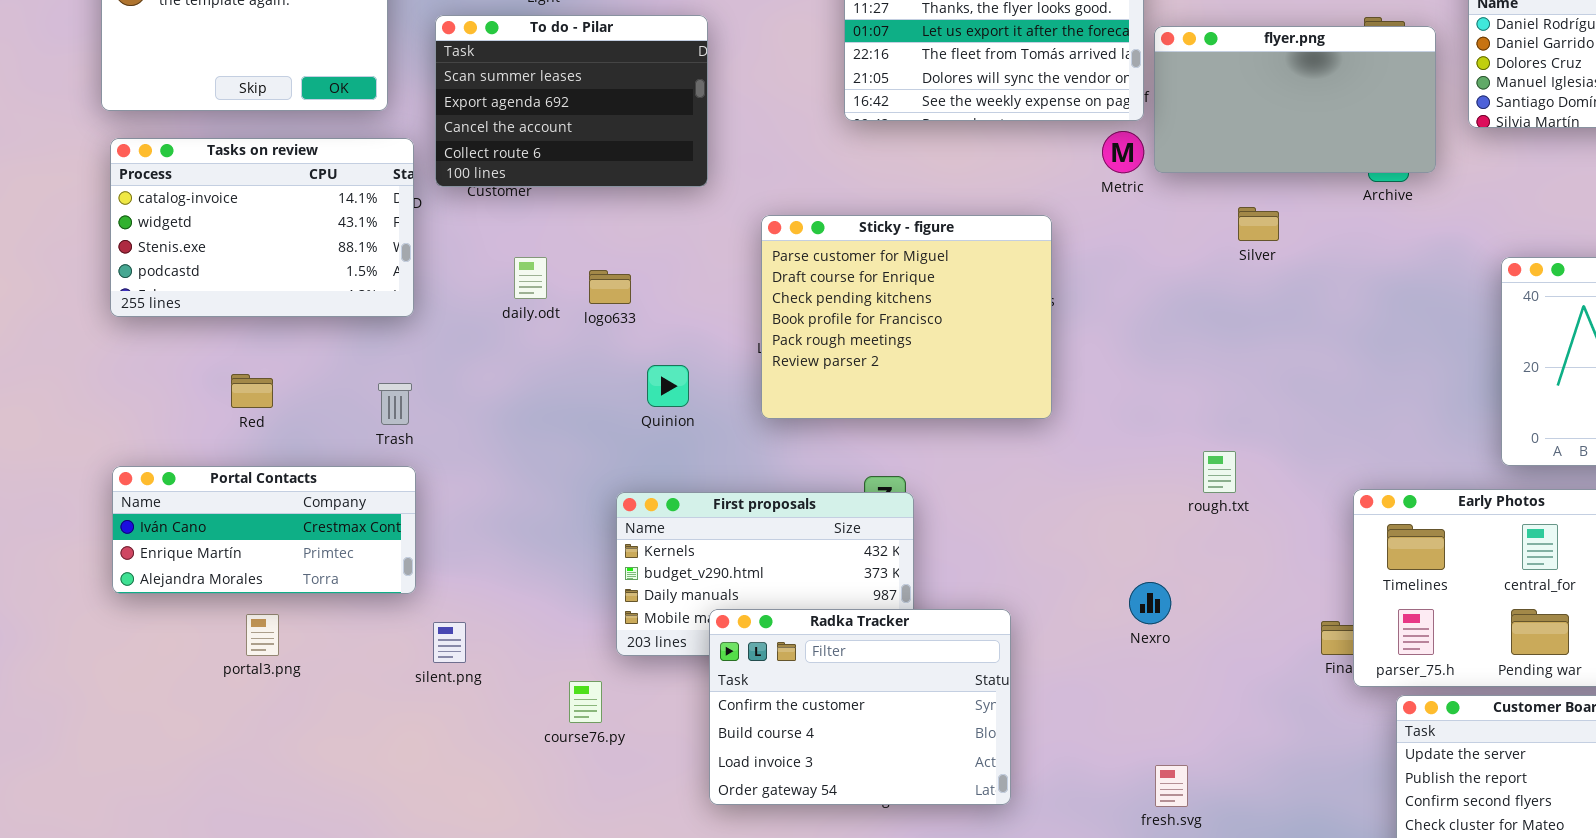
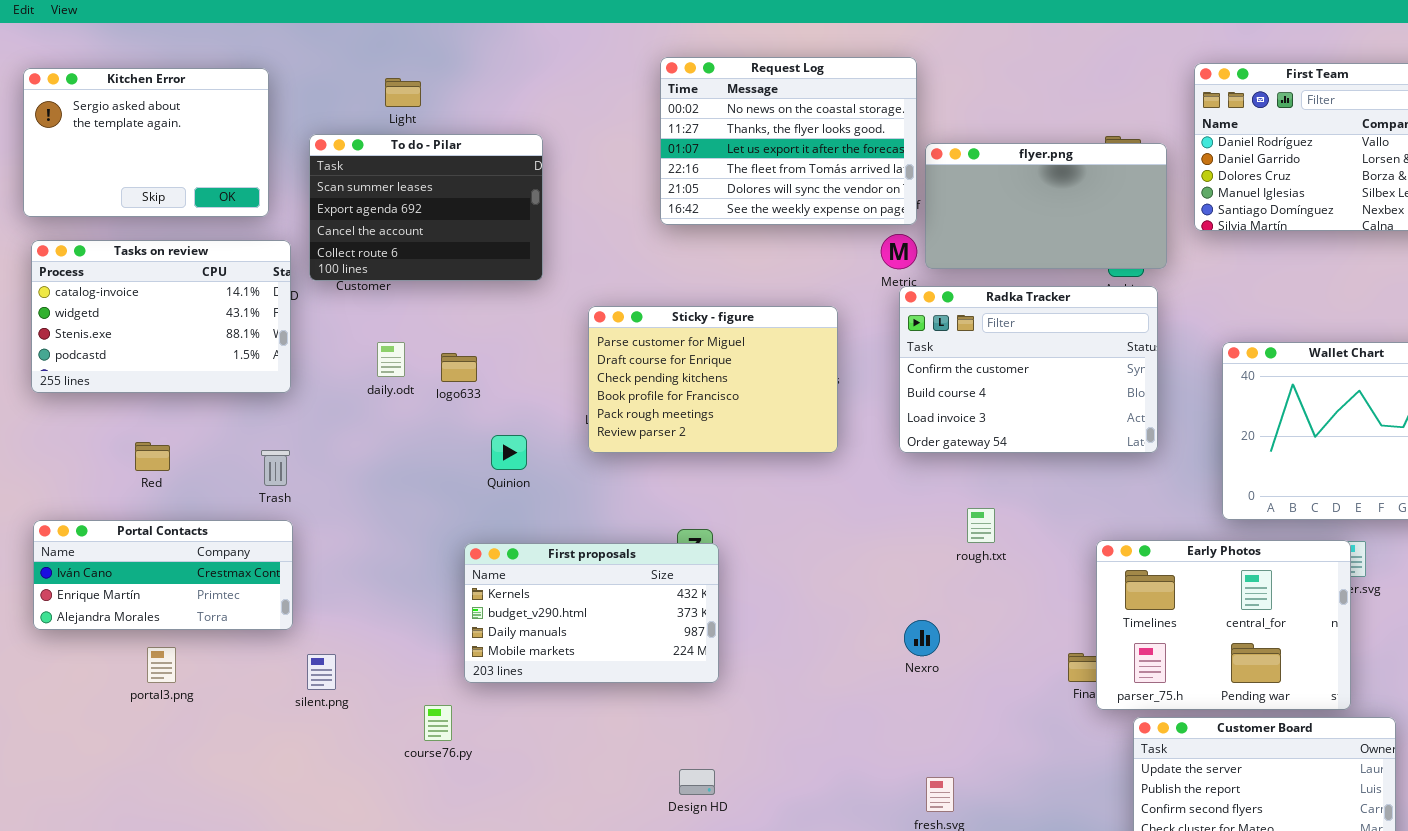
Sticky - figure: [761,215,1052,419] -> [588,306,838,453], resized
Radka Tracker: [709,609,1011,805] -> [899,286,1158,453], moved

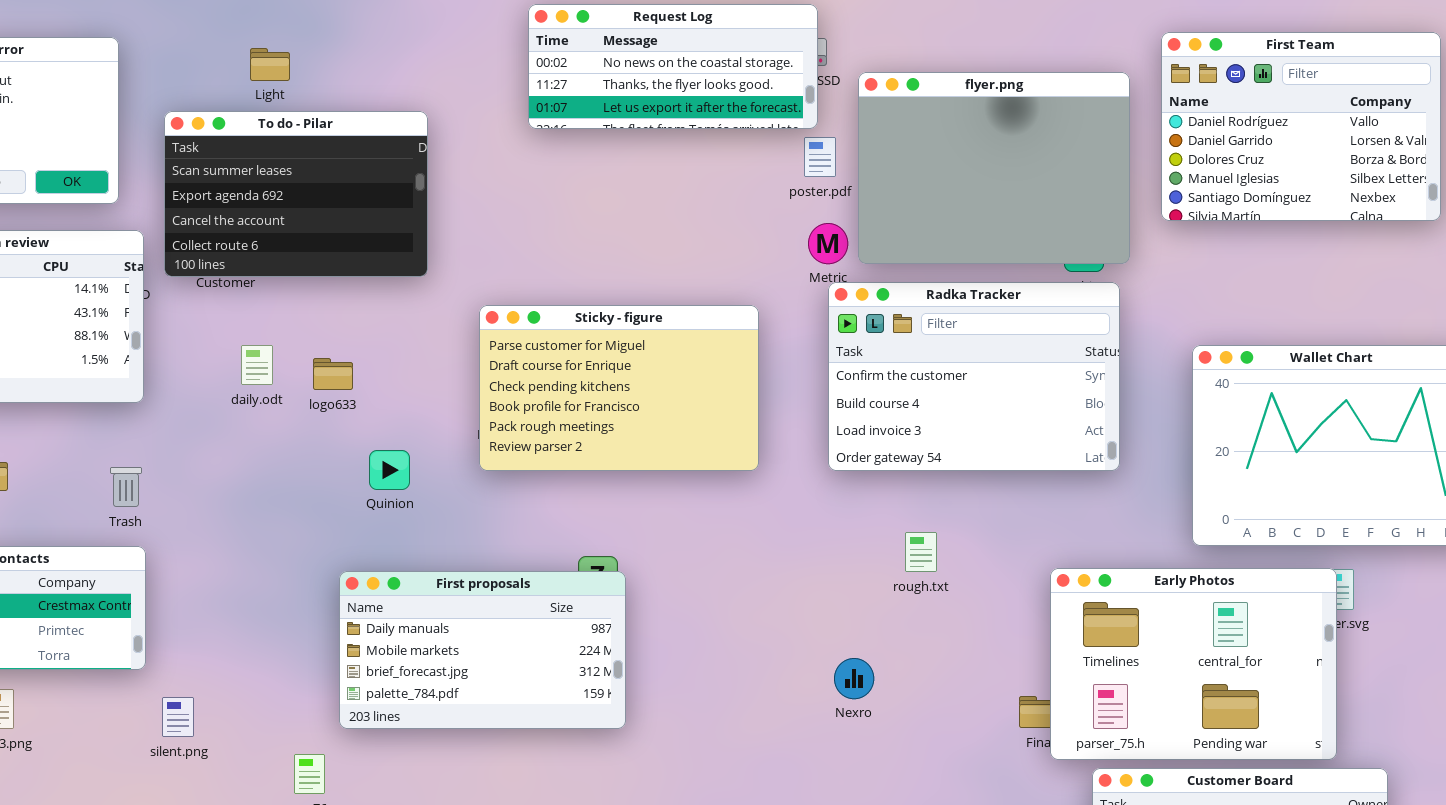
Request Log: [660,57,917,225] -> [528,4,818,129], moved, resized
flyer.png: [925,143,1167,269] -> [858,72,1130,264], resized
First proposals: [464,543,719,683] -> [339,571,626,729], scrolled down 2 rows

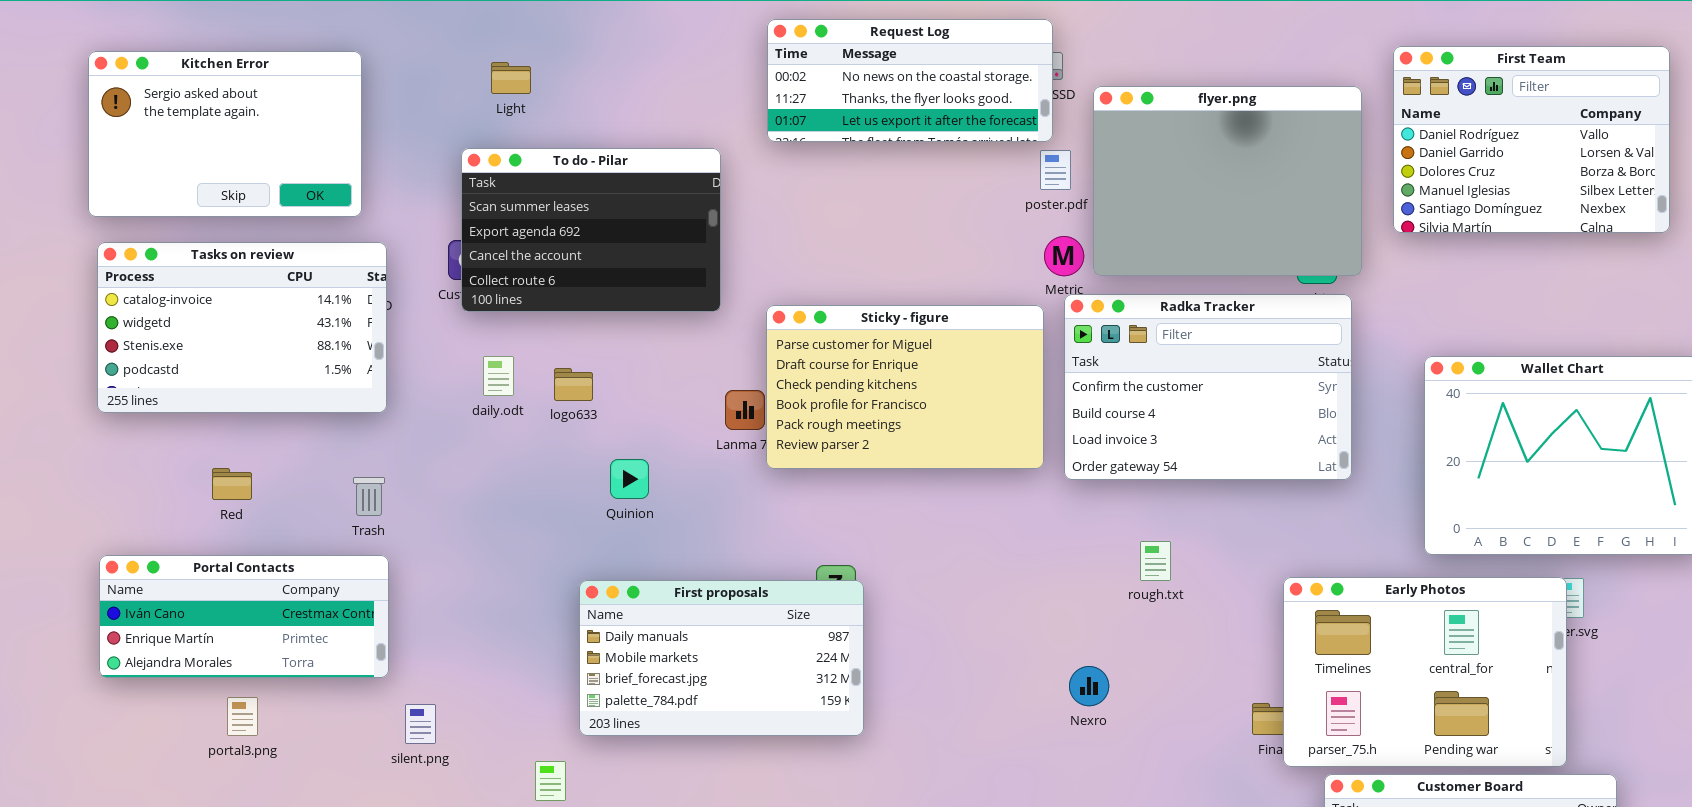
To do - Pilar: [164,111,428,277] -> [461,148,721,312], moved
Sticky - figure: [479,305,759,471] -> [766,305,1044,469], moved

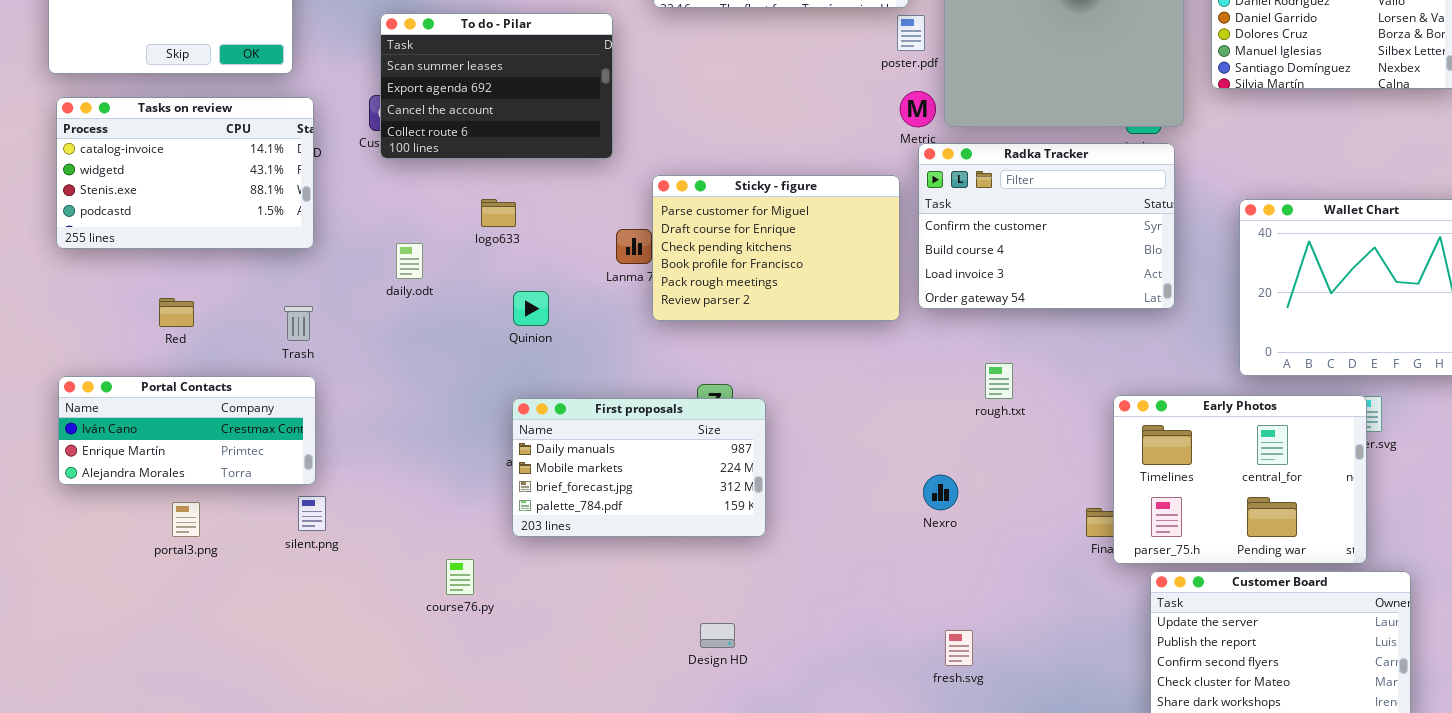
Sticky - figure: [766,305,1044,469] -> [652,175,900,321], moved
daily.odt: [483,356,514,396] -> [396,243,423,279], moved
logo633: [554,368,593,401] -> [481,199,516,227], moved
First proposals: [579,580,864,736] -> [512,398,766,537], moved
silent.png: [405,704,436,744] -> [298,496,326,531], moved

